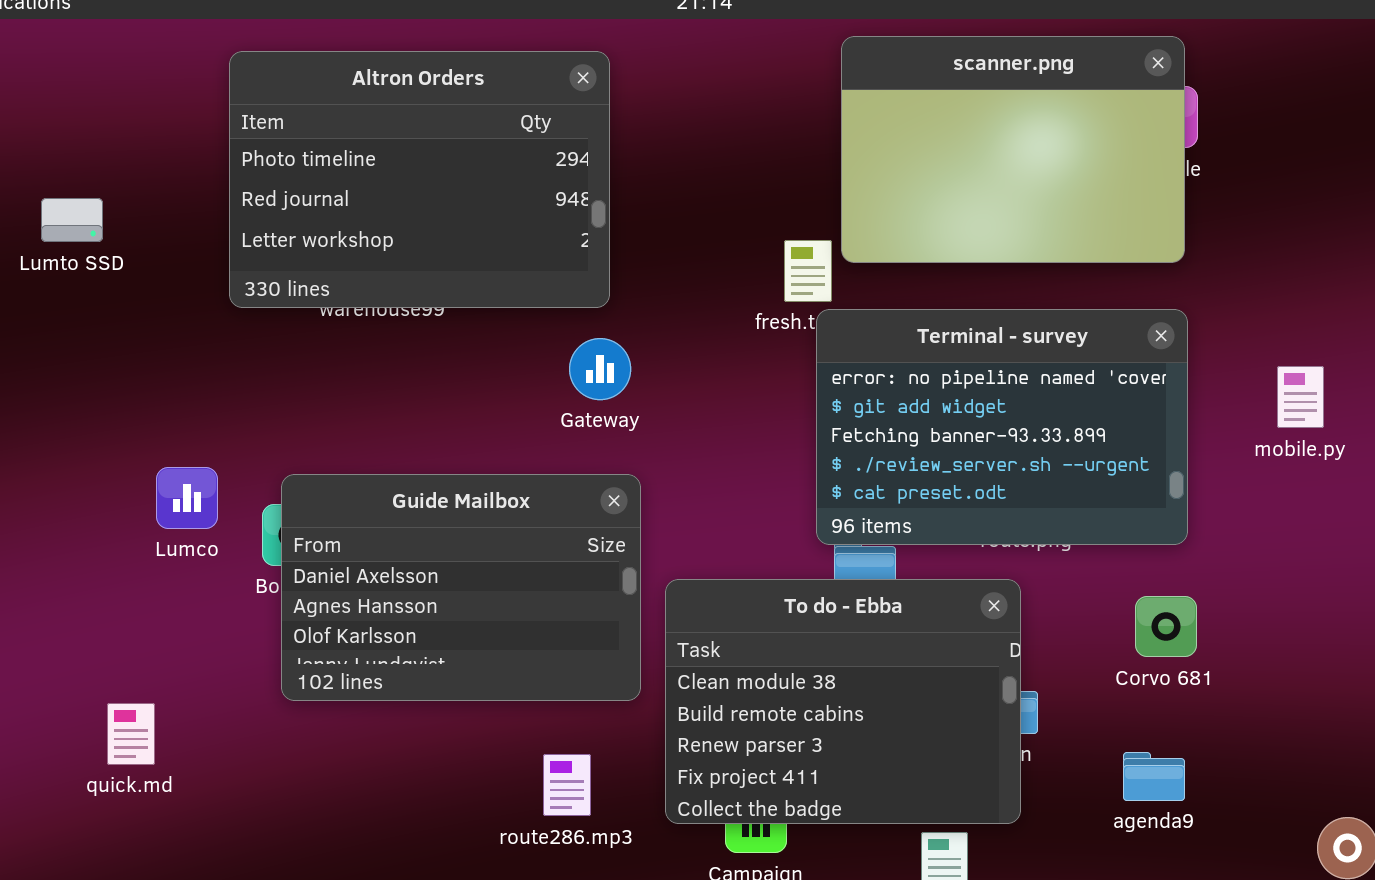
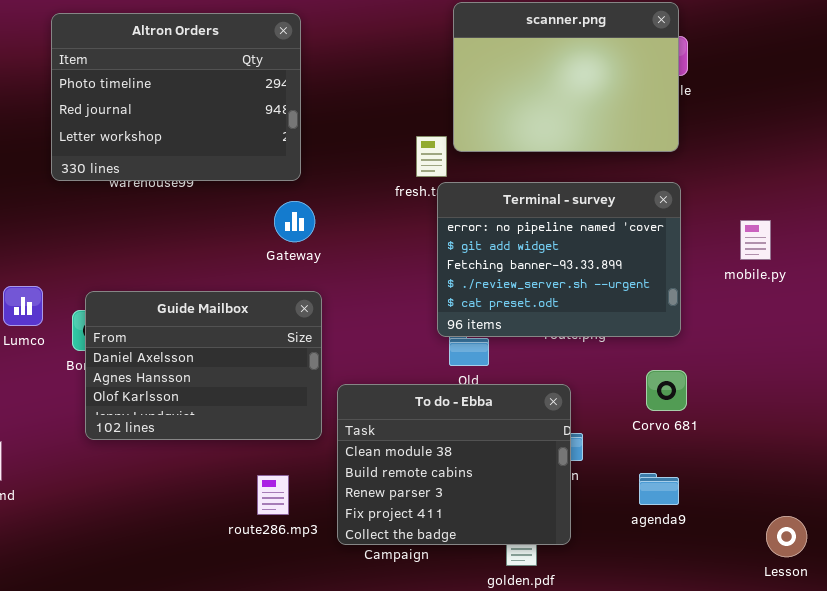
To do - Ebba: [665,579,1021,824] -> [337,384,571,545], moved

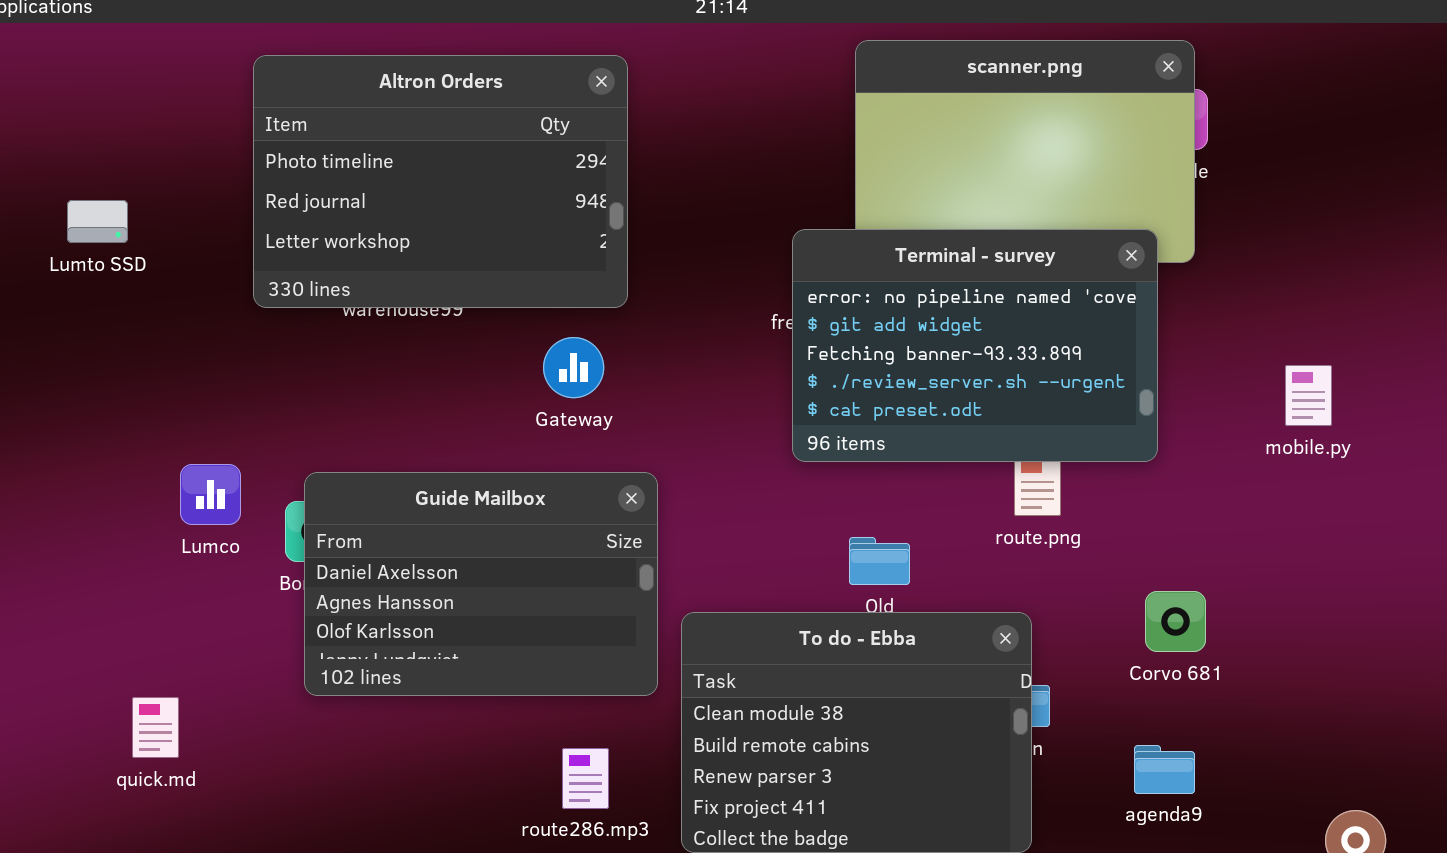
Terminal - survey: [437,182,681,337] -> [792,229,1158,462], moved
Gateway: [274,201,315,242] -> [543,337,604,398], moved

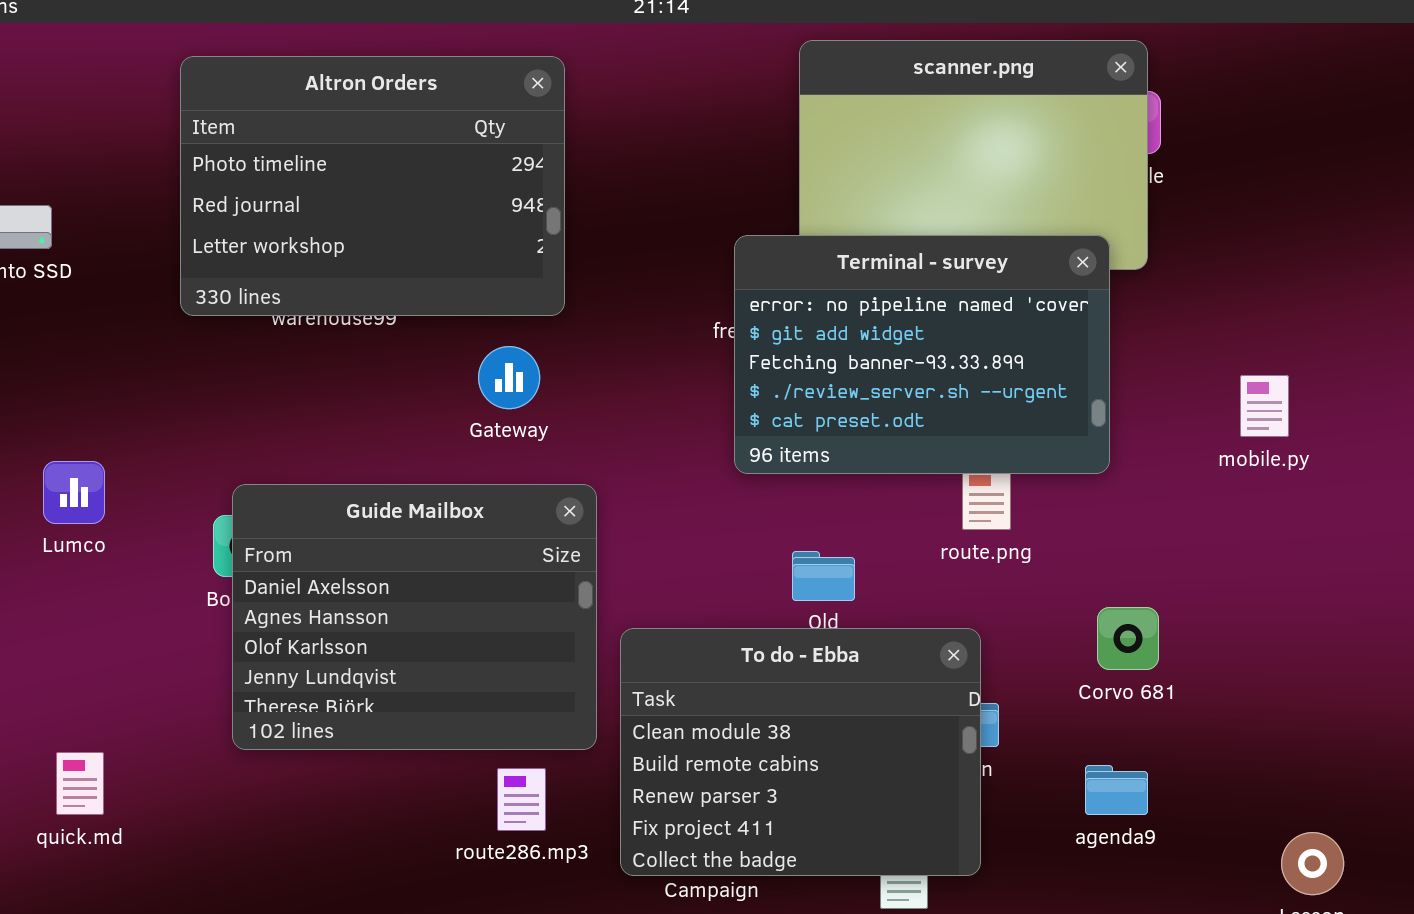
Lumco: [180,464,241,525] -> [43,461,105,524], moved
Guide Mailbox: [304,472,658,696] -> [232,484,597,750], resized
quick.md: [132,697,179,758] -> [56,752,104,815], moved

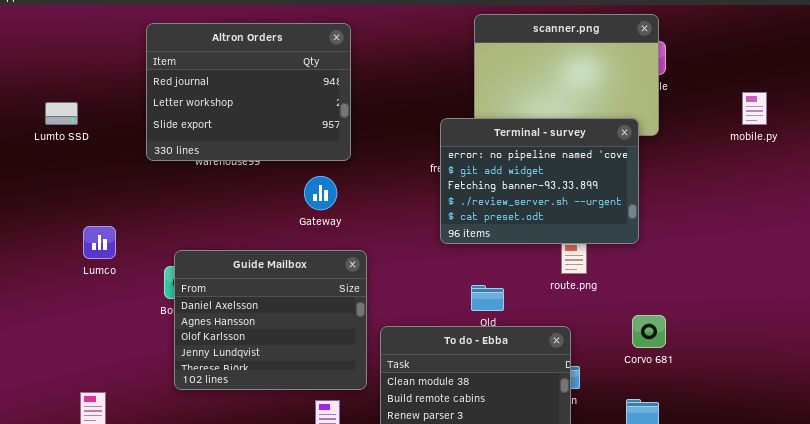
Altron Orders: [180,56,565,316] -> [146,23,351,161], scrolled down 1 row
mobile.py: [1240,375,1289,437] -> [742,92,767,125], moved
Lumco: [43,461,105,524] -> [83,226,116,259], moved

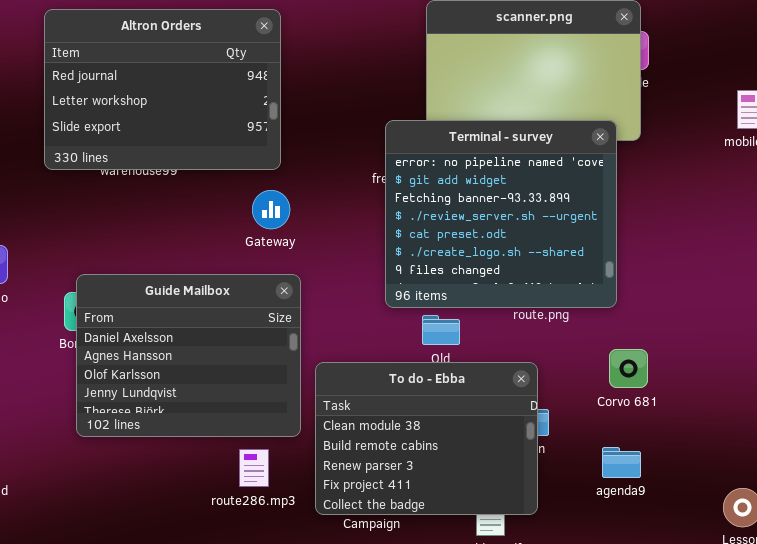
Terminal - survey: [440,118,639,244] -> [385,120,617,308], resized
Gateway: [304,176,337,210] -> [252,190,290,229], moved

